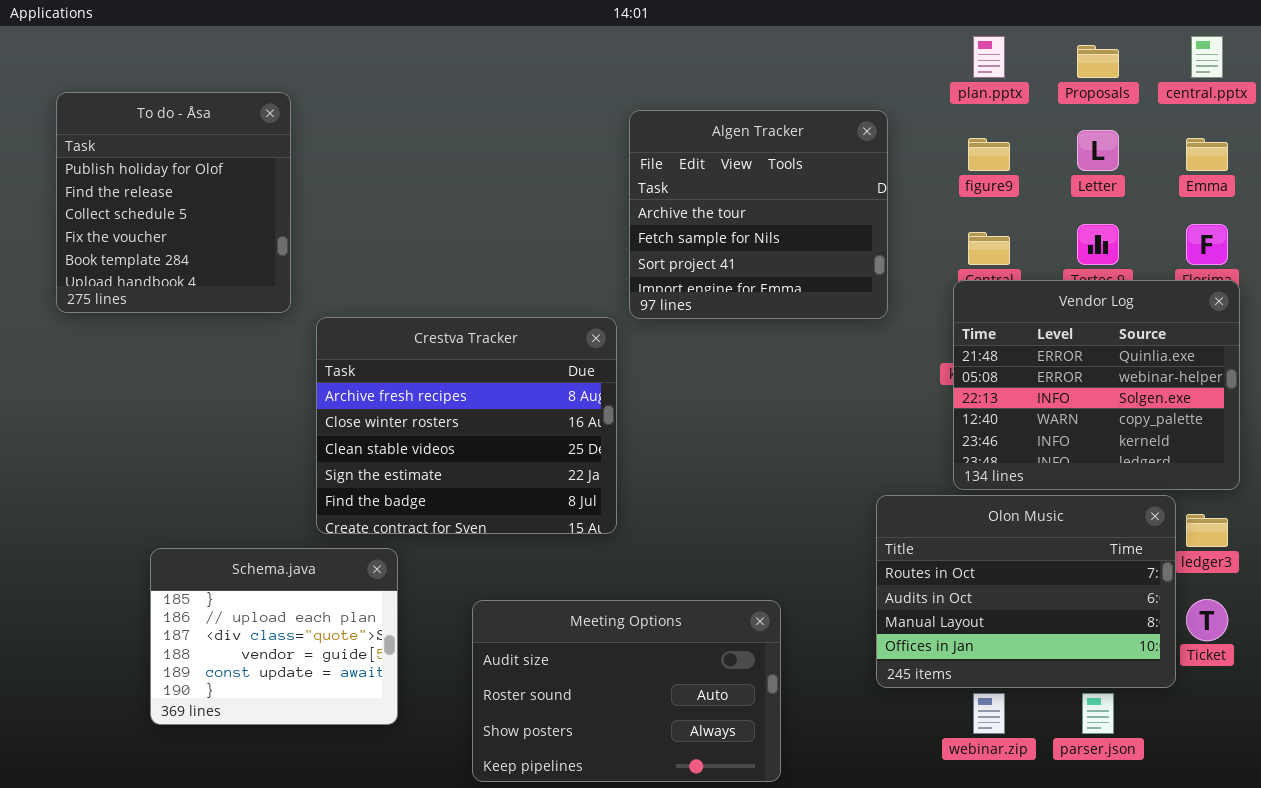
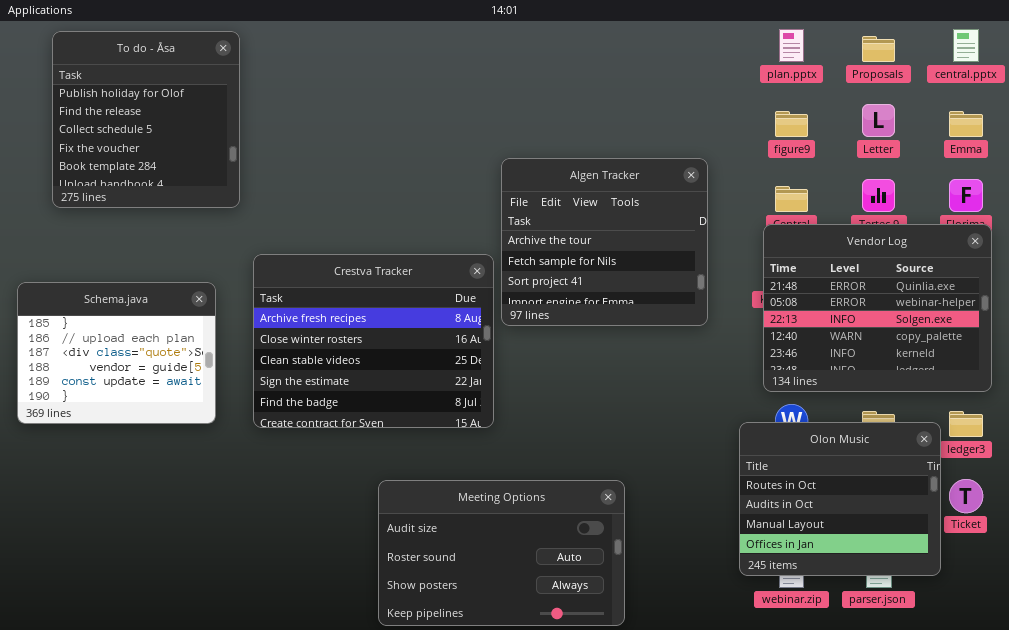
To do - Åsa: [56,92,291,313] -> [52,31,240,208], moved
Algen Tracker: [629,110,888,319] -> [501,158,708,326], moved
Olon Music: [876,495,1176,688] -> [739,422,941,576], moved, resized
Schema.java: [150,548,398,725] -> [17,282,216,424], moved

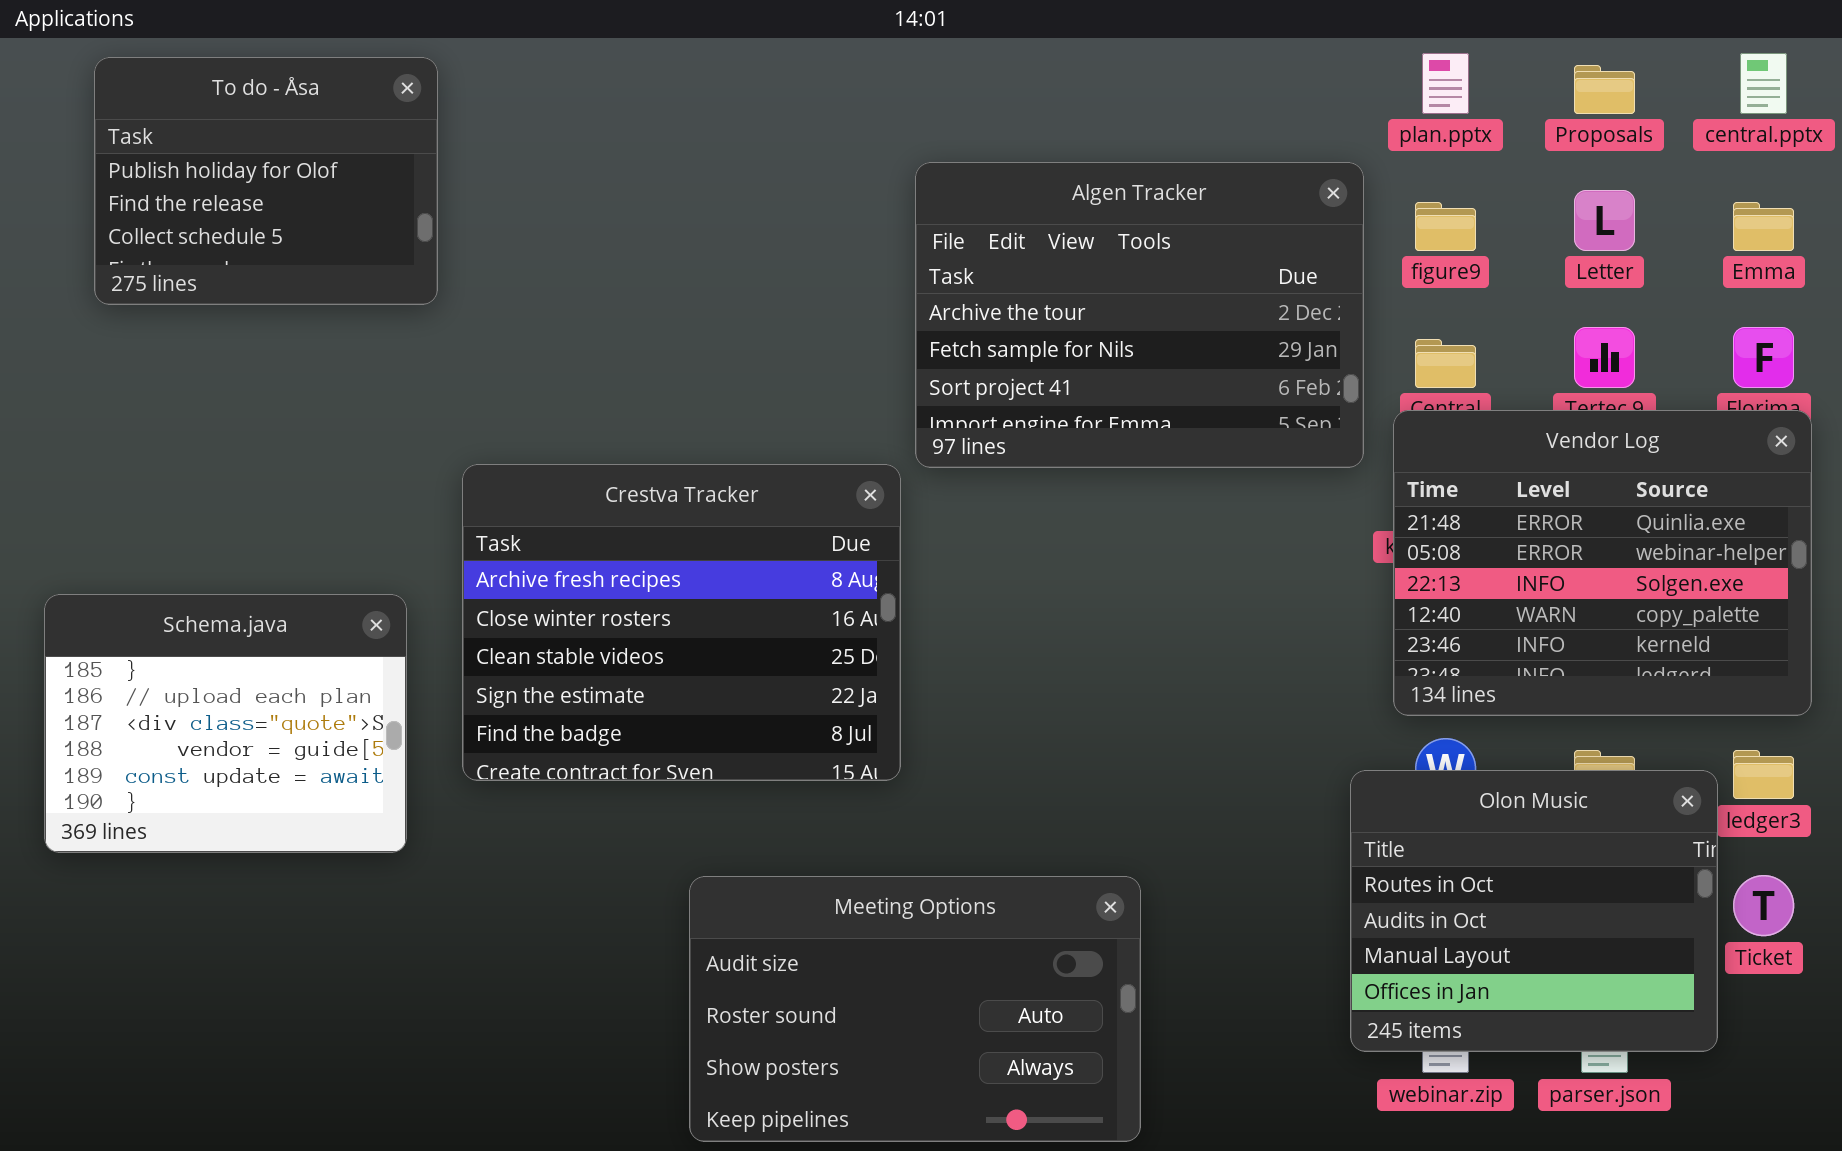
To do - Åsa: [52,31,240,208] -> [94,57,438,305], resized
Algen Tracker: [501,158,708,326] -> [915,162,1364,468], moved, resized
Schema.java: [17,282,216,424] -> [44,594,407,853], moved

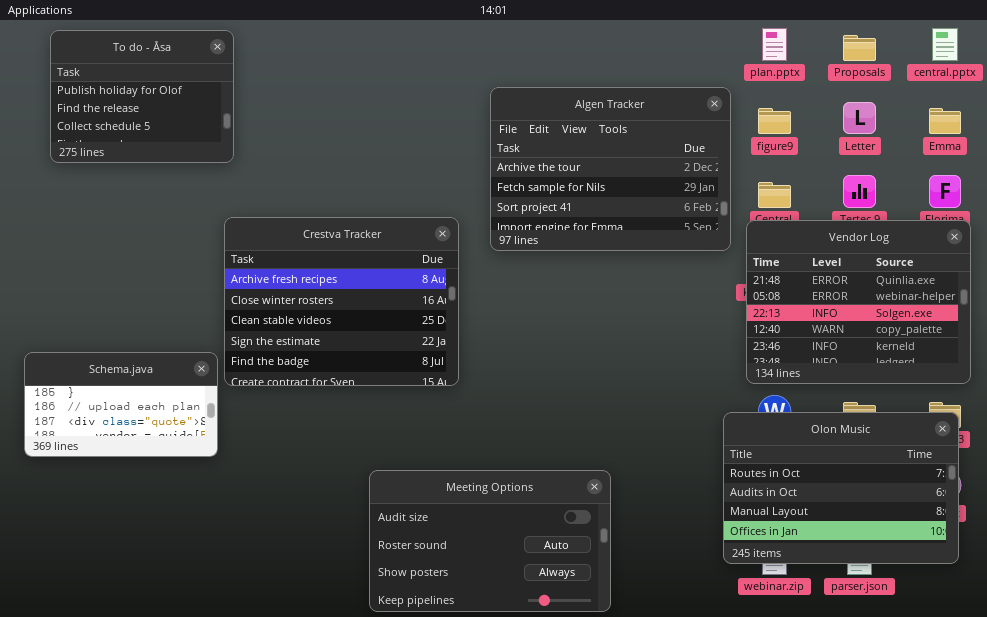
Crestva Tracker: [462,464,901,781] -> [224,217,459,386], moved
Schema.java: [44,594,407,853] -> [24,352,218,457], resized
Olon Music: [1350,770,1718,1052] -> [723,412,959,564], resized

